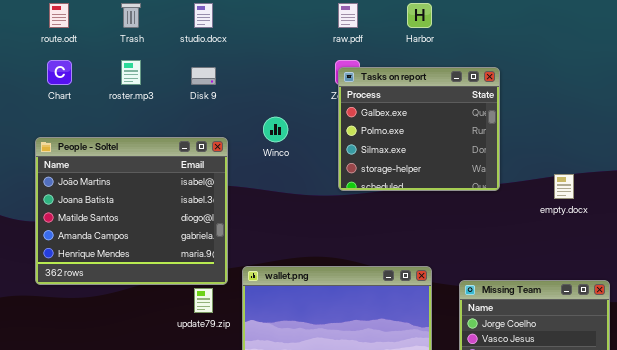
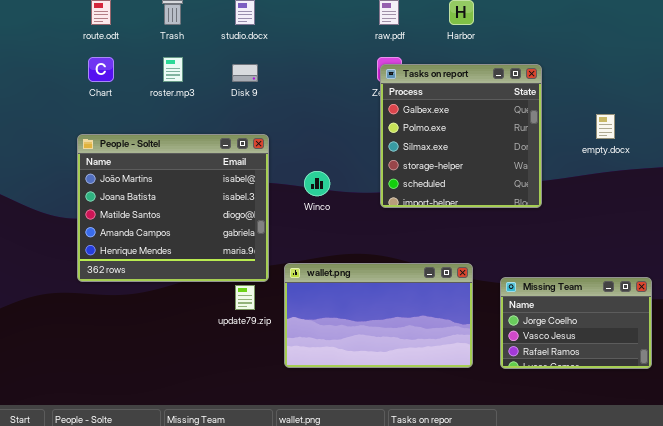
Tasks on report: [338,67,500,191] -> [380,64,542,208], resized
Winco: [263,117,288,142] -> [304,171,330,196], moved
empty.docx: [554,174,574,199] -> [596,114,615,139], moved

